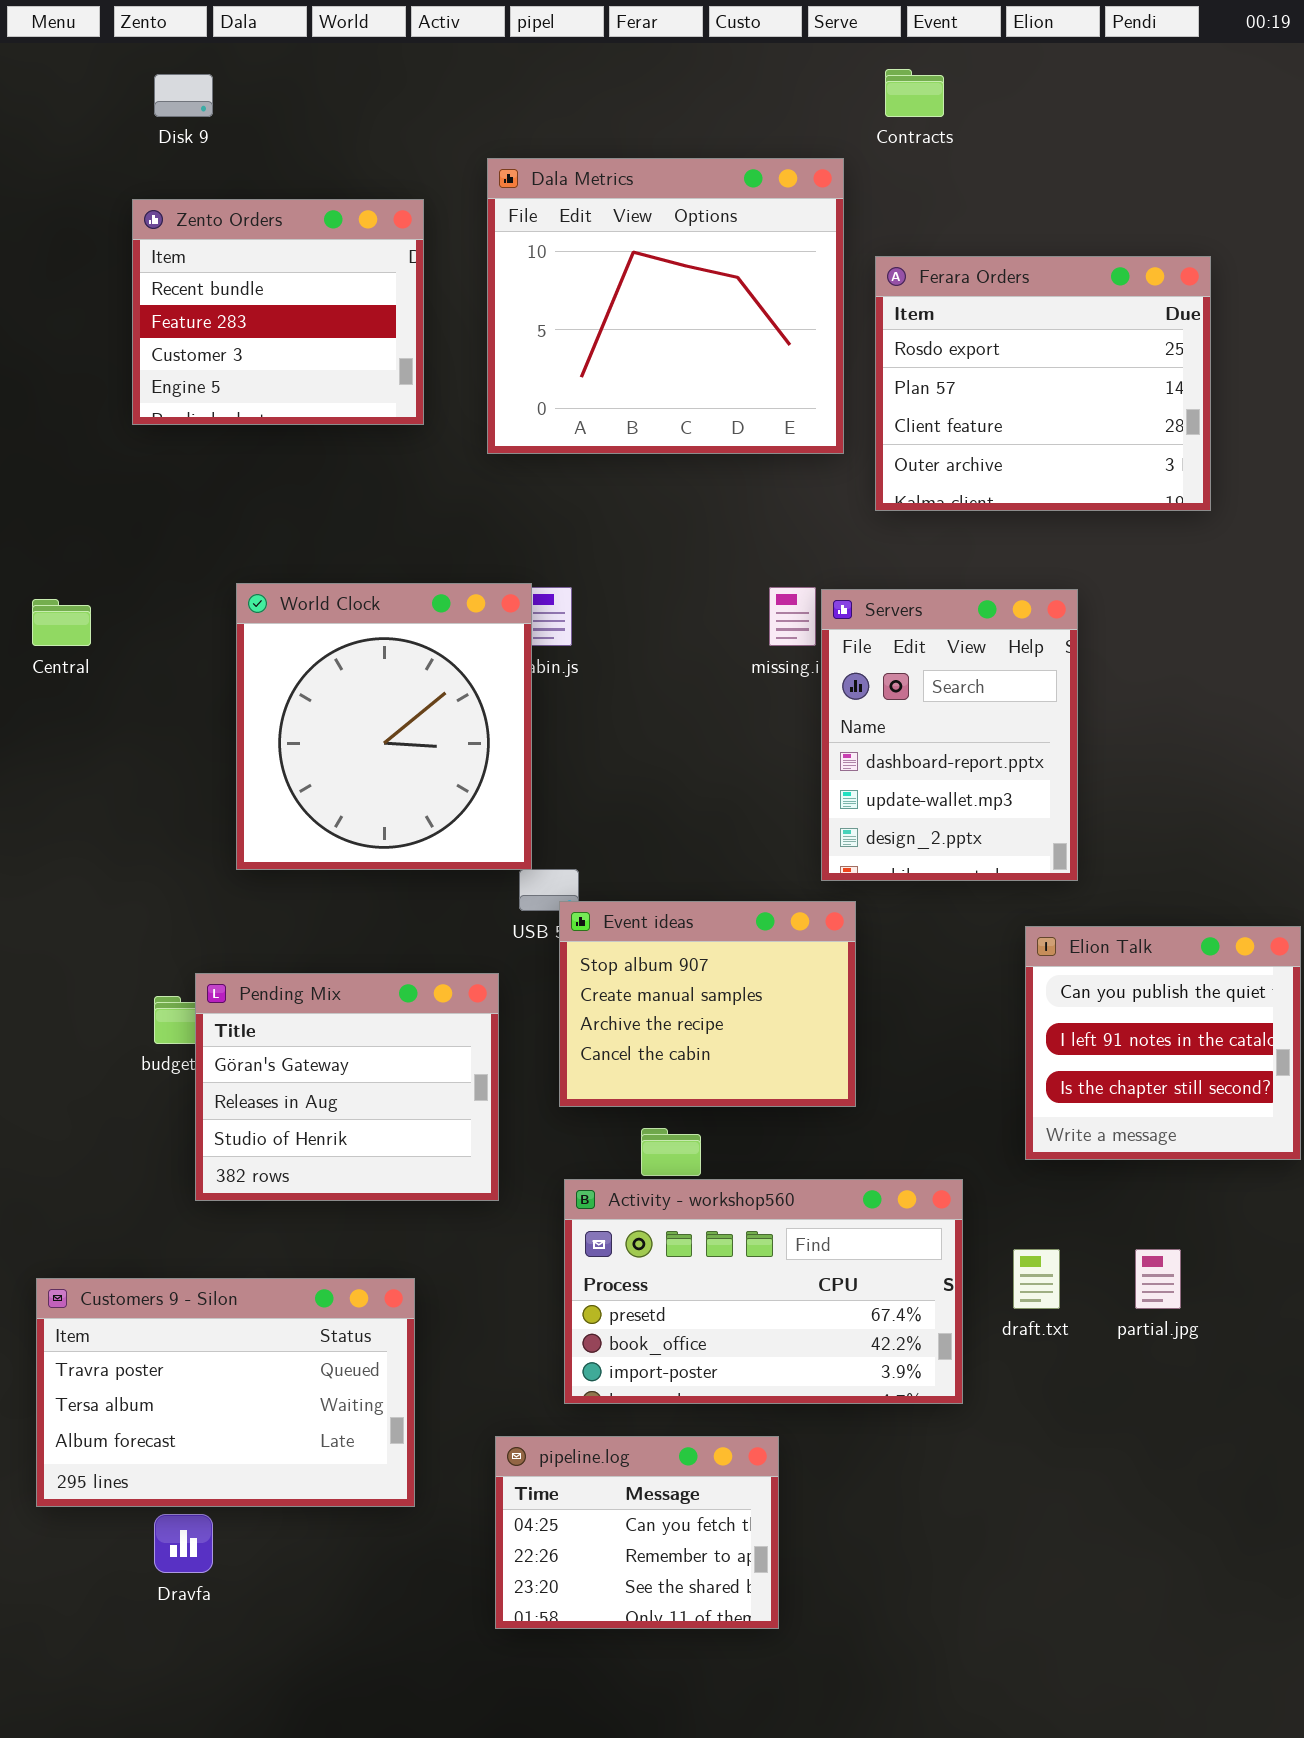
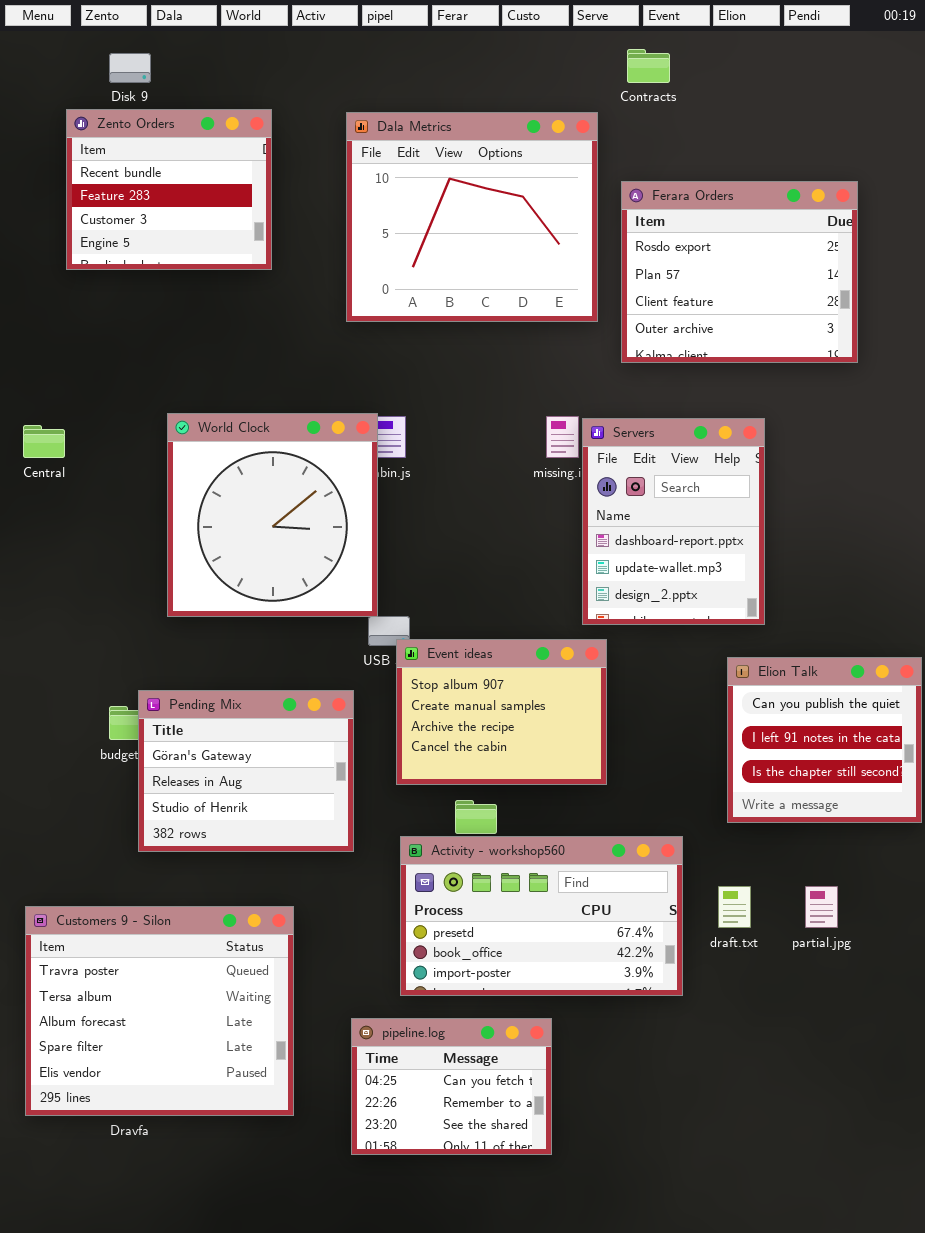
Zento Orders: [132,199,424,425] -> [66,109,272,270], moved
Customers 9 - Silon: [36,1278,415,1507] -> [25,906,294,1116], resized

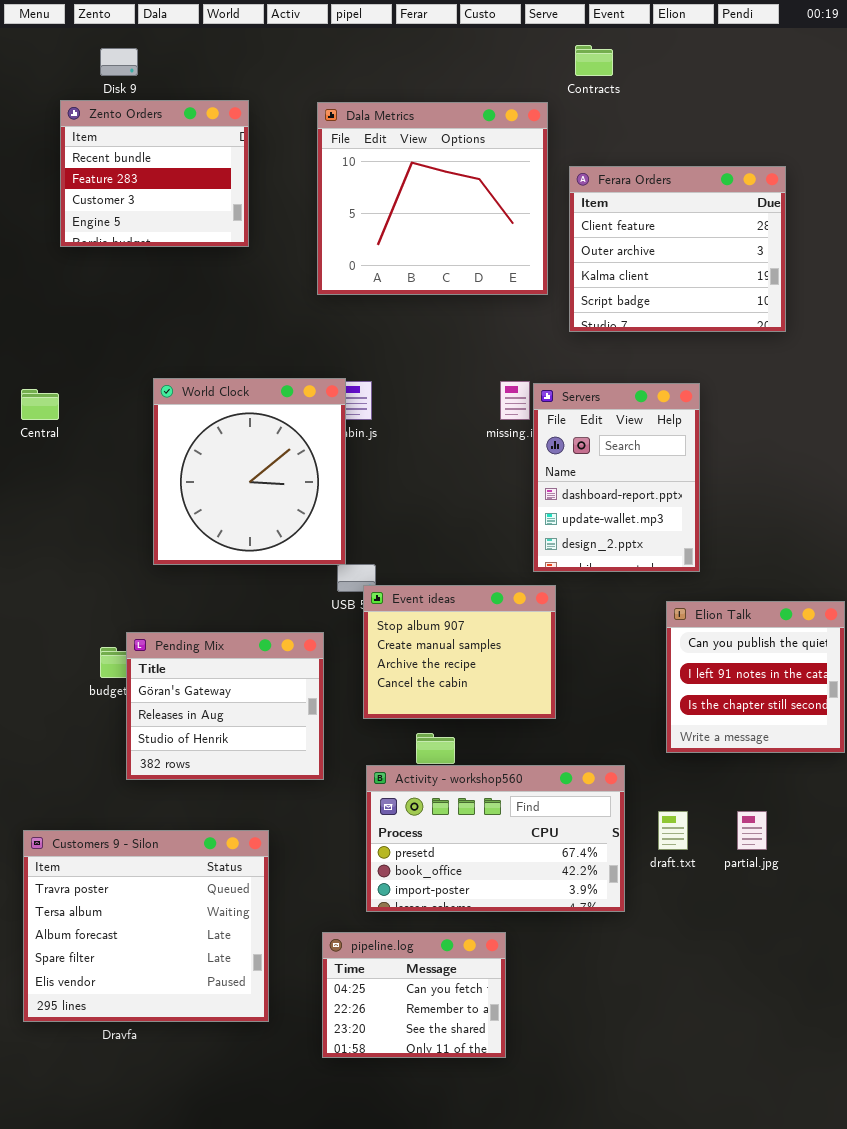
Ferara Orders: [621,181,858,363] -> [569,166,786,332], scrolled down 2 rows

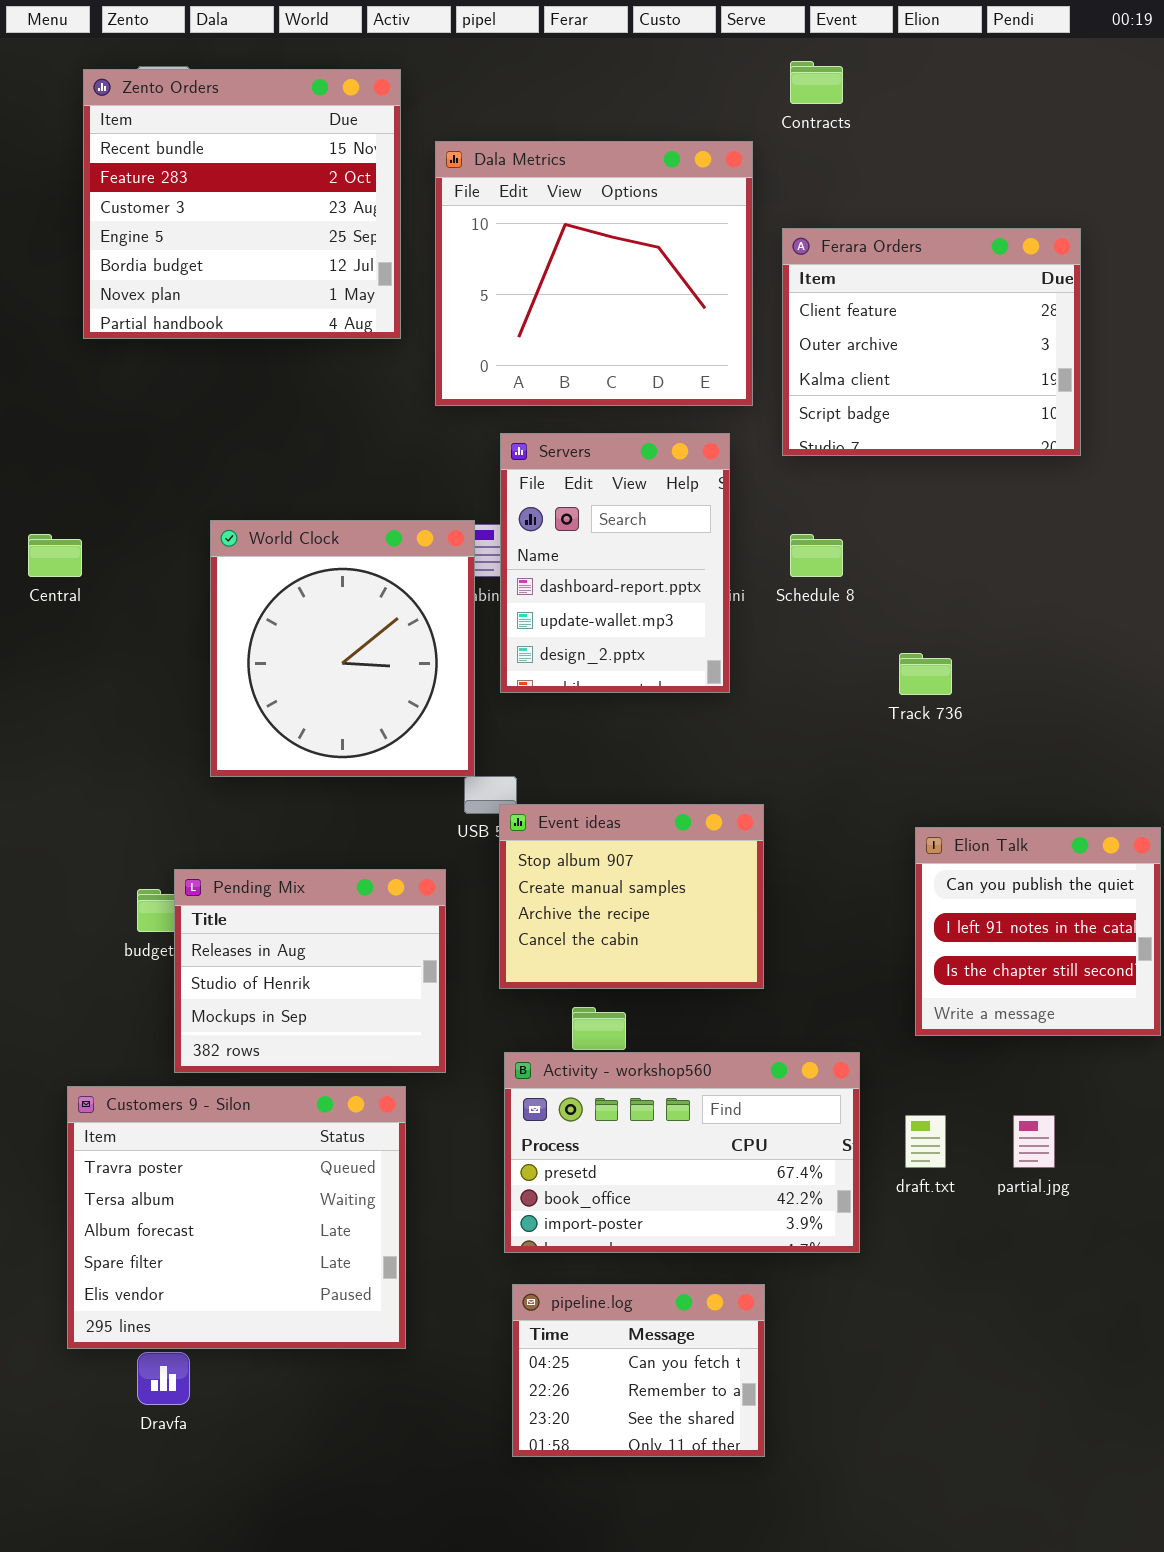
Zento Orders: [60,100,249,247] -> [83,69,401,339], resized
Servers: [533,383,700,572] -> [500,433,730,693], moved
Pending Mix: [126,632,324,780] -> [174,869,446,1073], scrolled down 1 row
Customers 9 - Silon: [23,830,269,1022] -> [67,1086,406,1349], moved
pipeline.log: [322,932,506,1058] -> [512,1284,765,1457], moved

